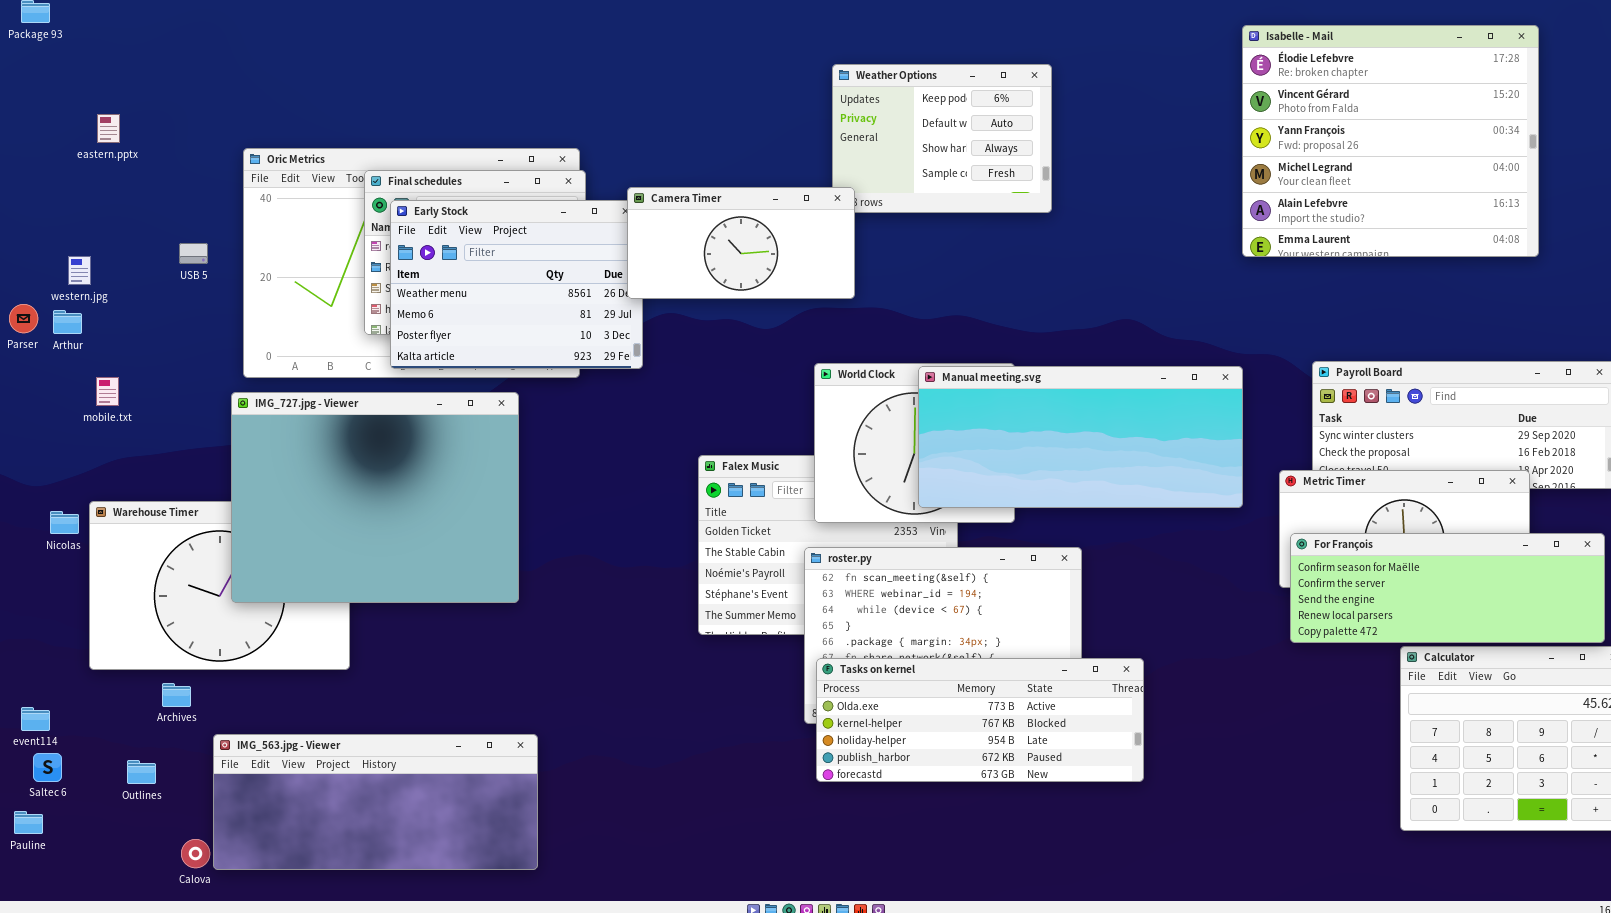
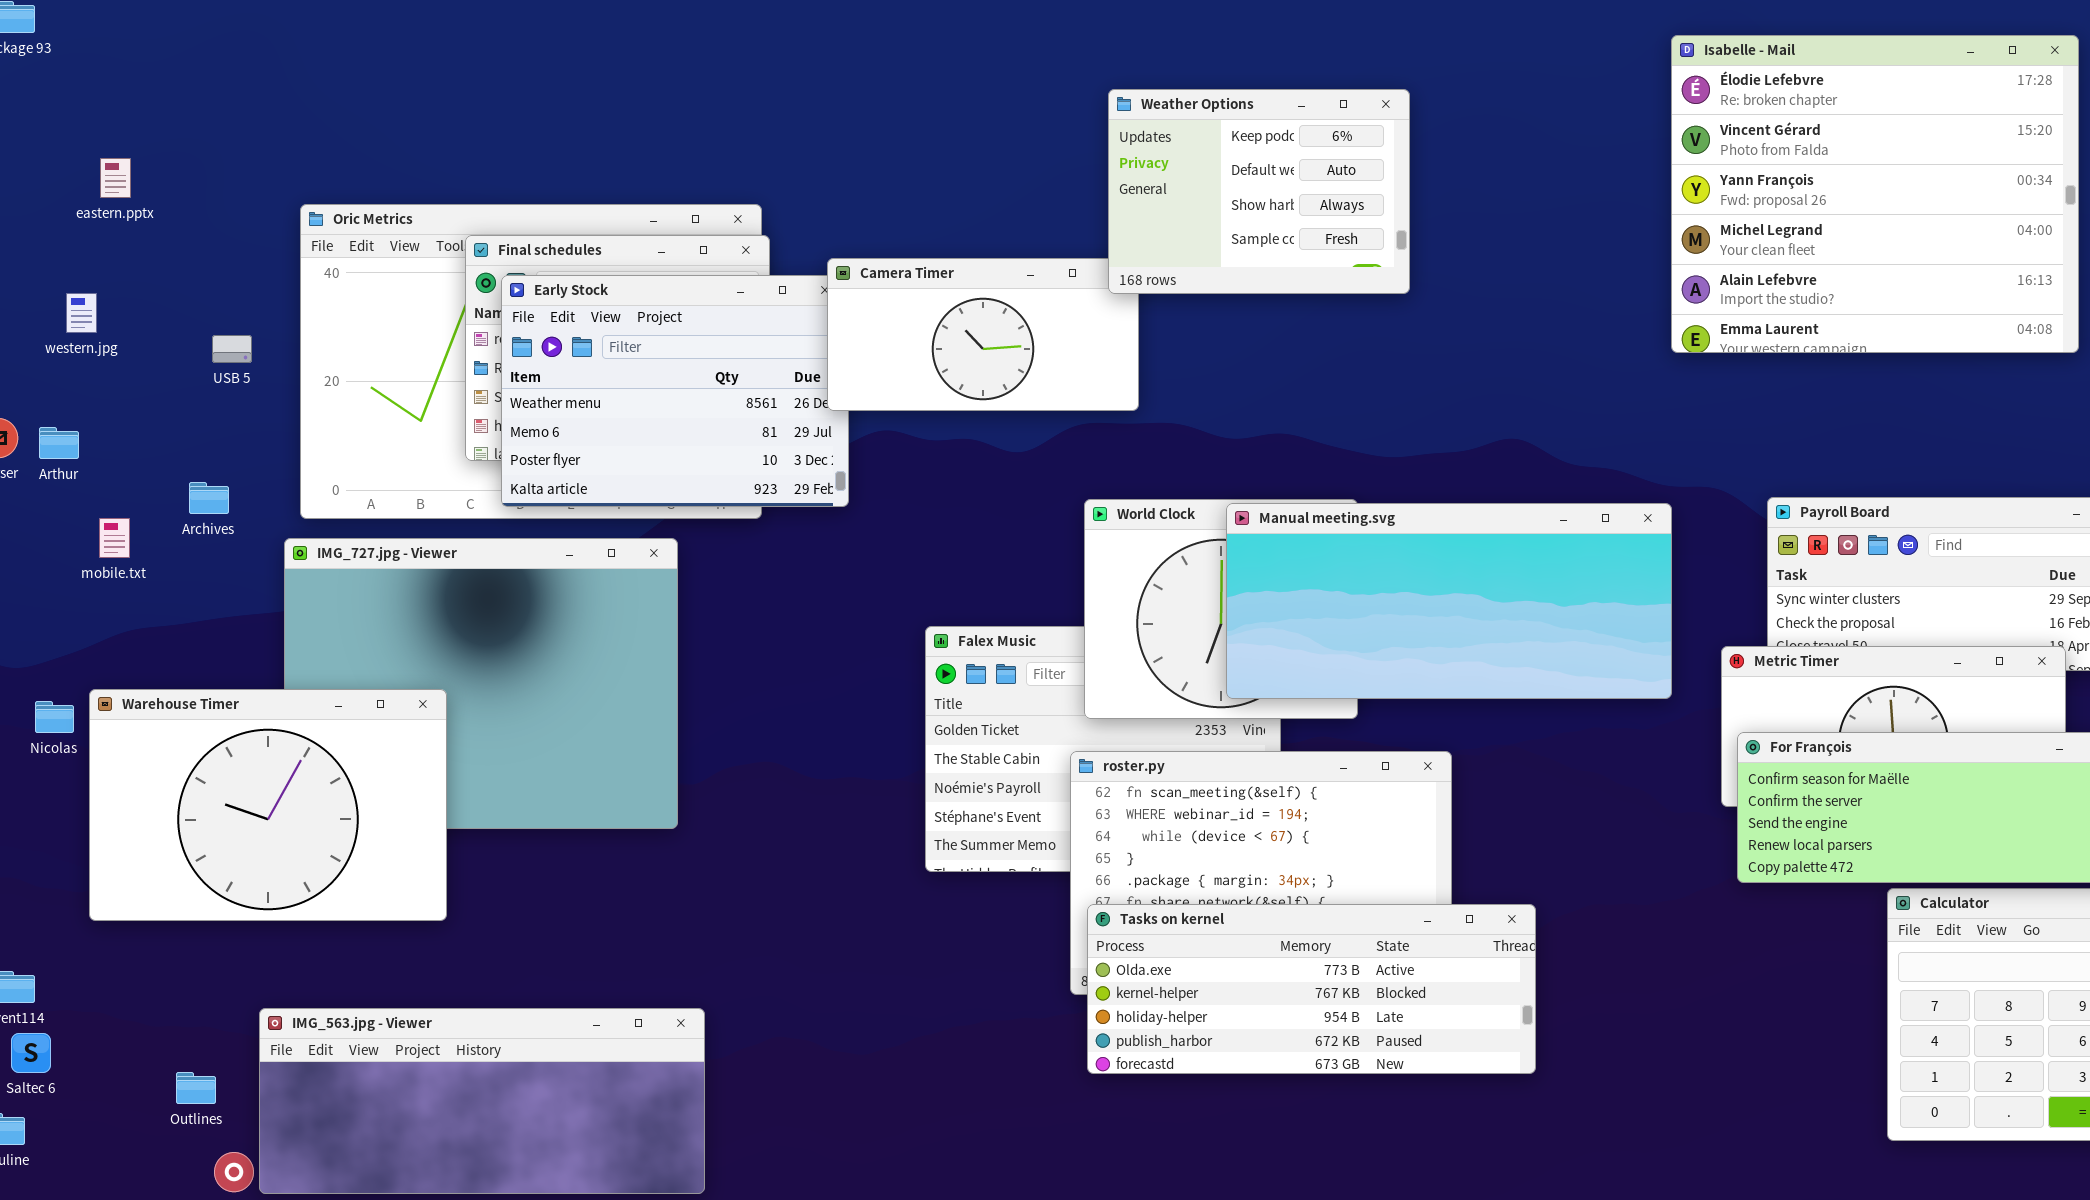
Weather Options: [832,64,1052,213] -> [1108,89,1410,294], raised
western.jpg: [68,256,91,285] -> [66,293,97,333], moved
Warehouse Timer: [89,501,350,670] -> [89,689,447,921], raised
Archives: [162,683,191,707] -> [189,482,229,514], moved
Outlines: [127,760,156,784] -> [176,1072,216,1104], moved

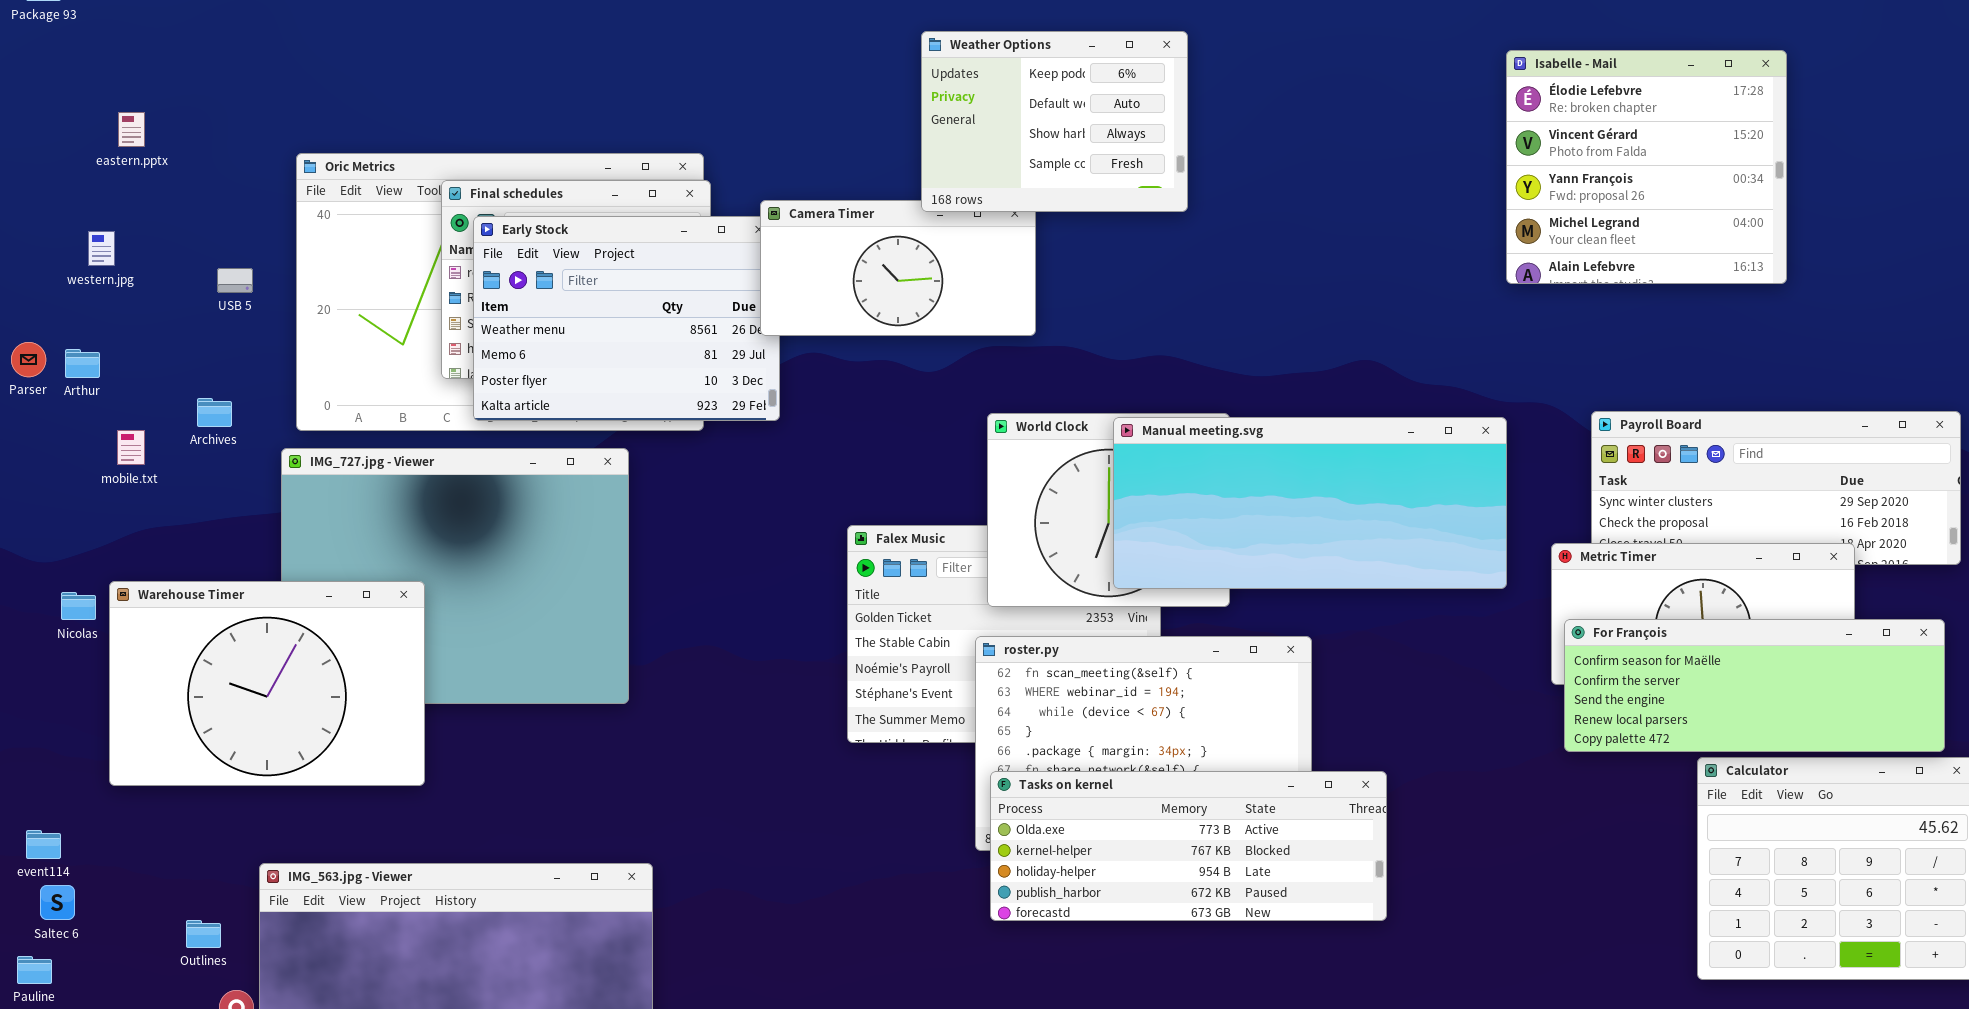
Isabelle - Mail: [1671,35,2079,353] -> [1506,50,1787,284], resized
Weather Options: [1108,89,1410,294] -> [921,31,1188,212], moved

